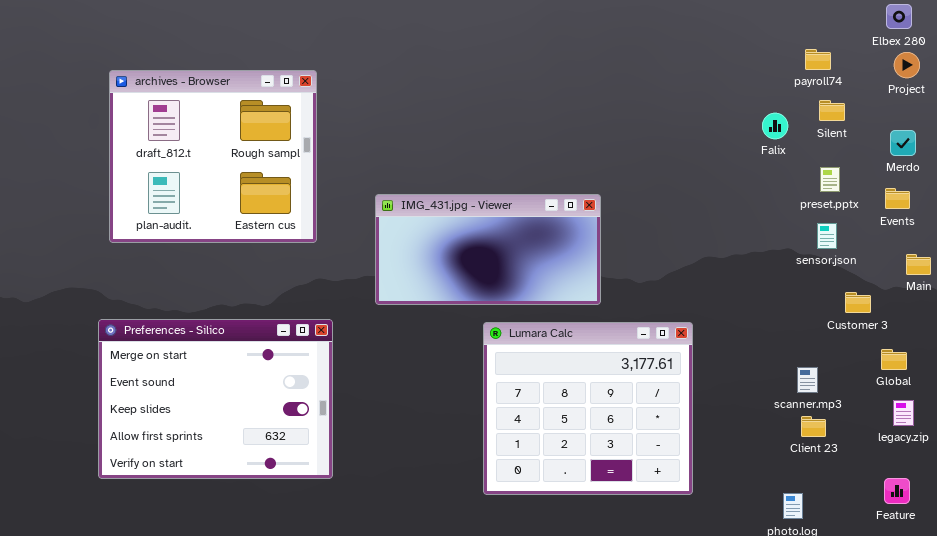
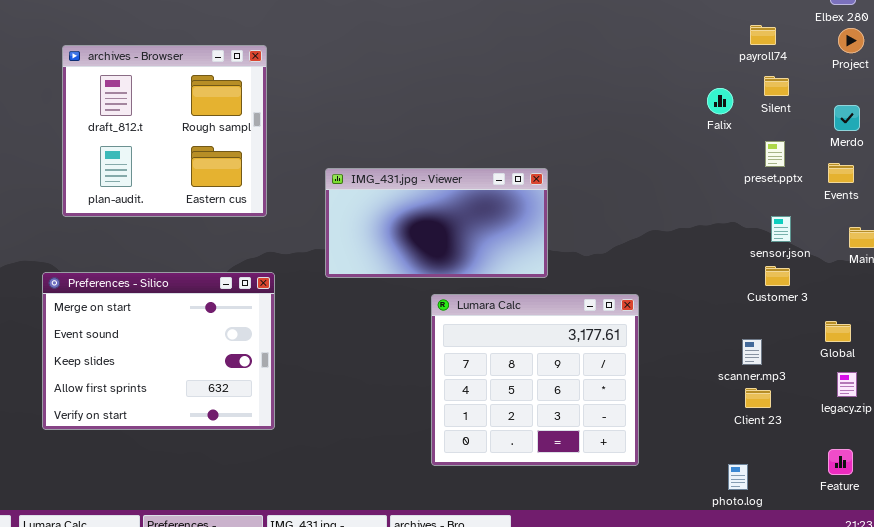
sensor.json: [817,223,837,249] -> [771,216,791,242], moved
Customer 3: [845,292,871,313] -> [765,266,790,286], moved
Preferences - Silico: [98,319,333,479] -> [42,272,275,430], moved

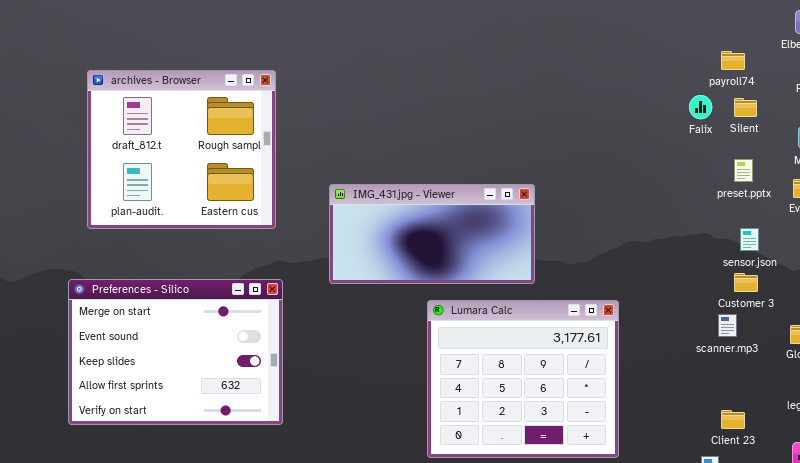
Falix: [707,88,733,114] -> [689,95,712,119], moved
scanner.mp3: [742,339,762,365] -> [718,314,737,337], moved
Client 23: [745,388,771,408] -> [721,410,745,429], moved

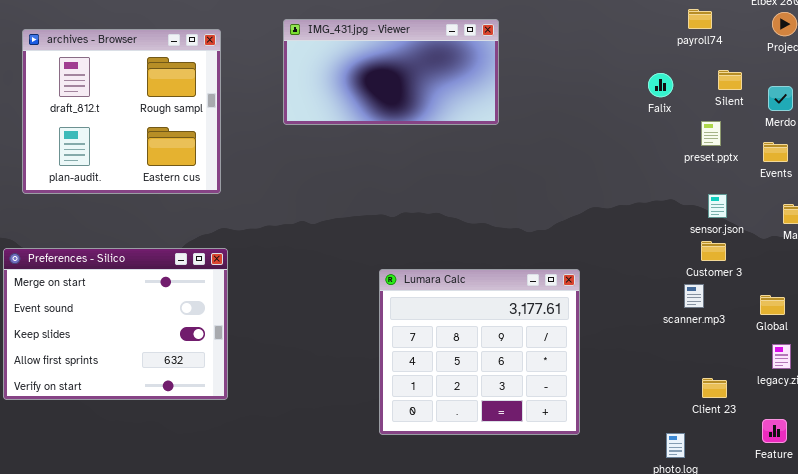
Falix: [689,95,712,119] -> [648,73,673,97], moved
Silent: [734,98,757,117] -> [718,70,742,90], moved
IMG_431.jpg - Viewer: [329,184,535,284] -> [283,19,499,125], moved
Client 23: [721,410,745,429] -> [702,378,727,398], moved

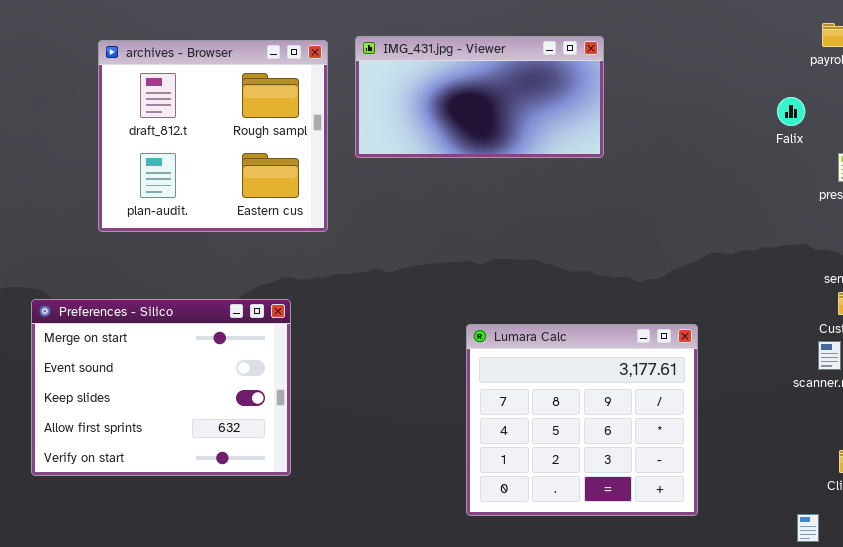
archives - Browser: [22,29,221,194] -> [98,40,328,232], moved

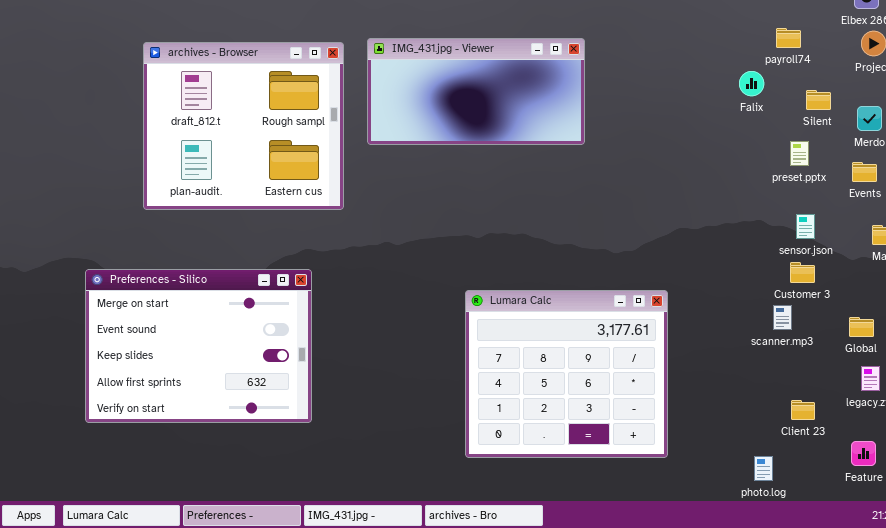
Falix: [777,97,805,126] -> [739,71,764,96], moved

